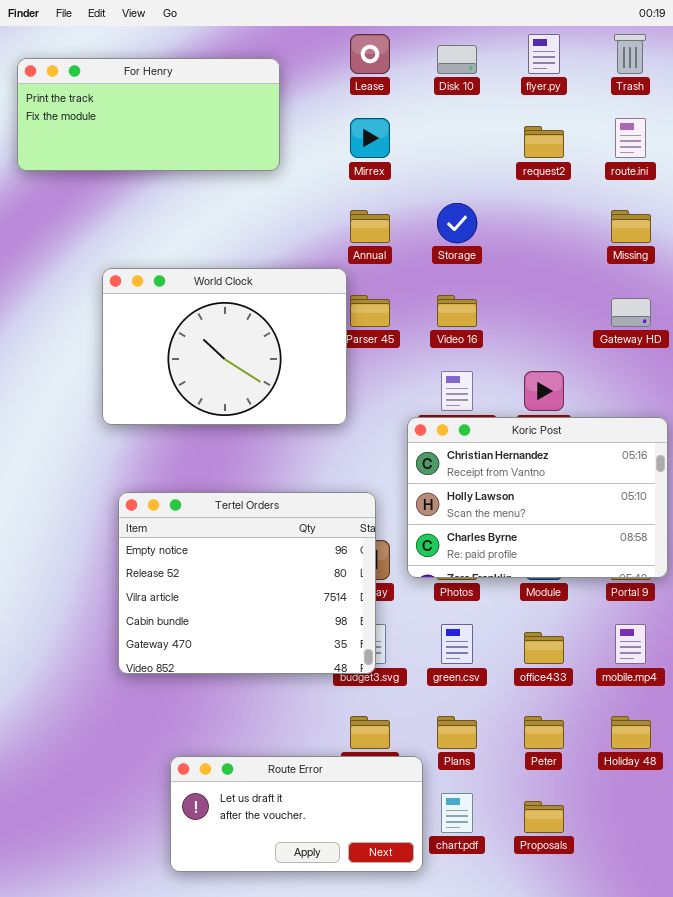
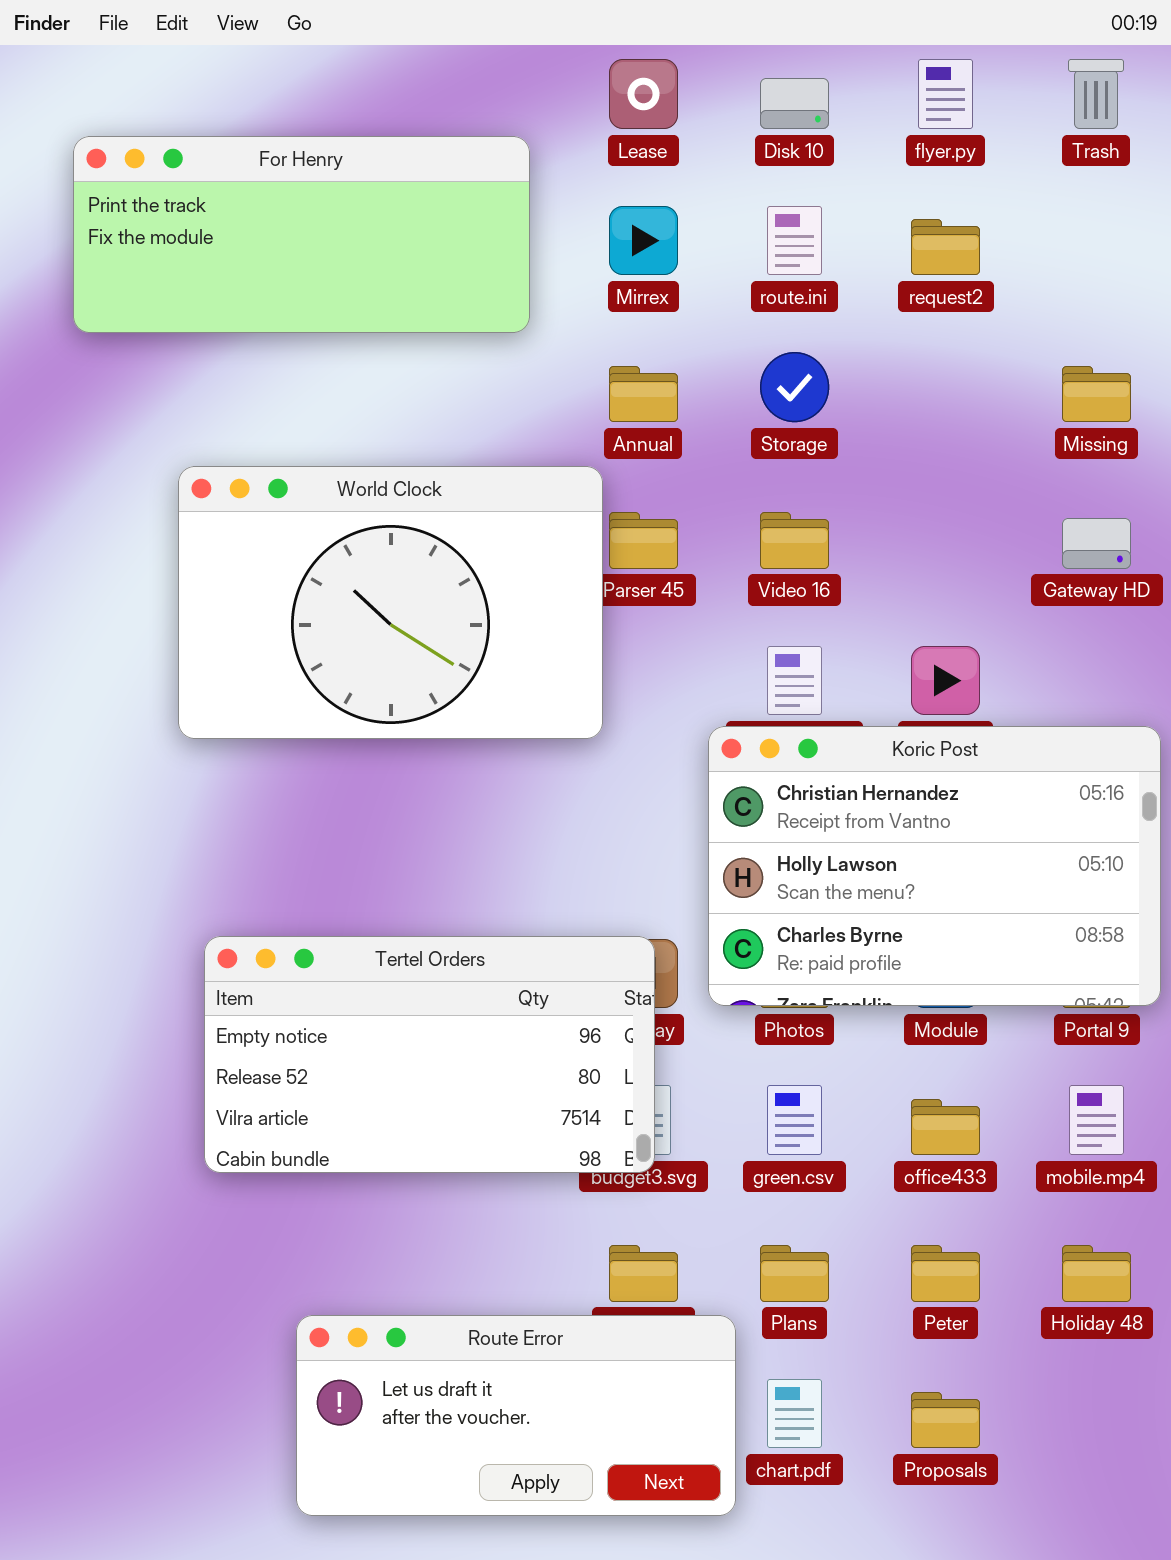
For Henry: [17,58,280,171] -> [73,136,530,333], moved
route.ini: [615,118,646,158] -> [767,206,822,275], moved
Tertel Orders: [118,492,376,674] -> [204,936,655,1173], resized

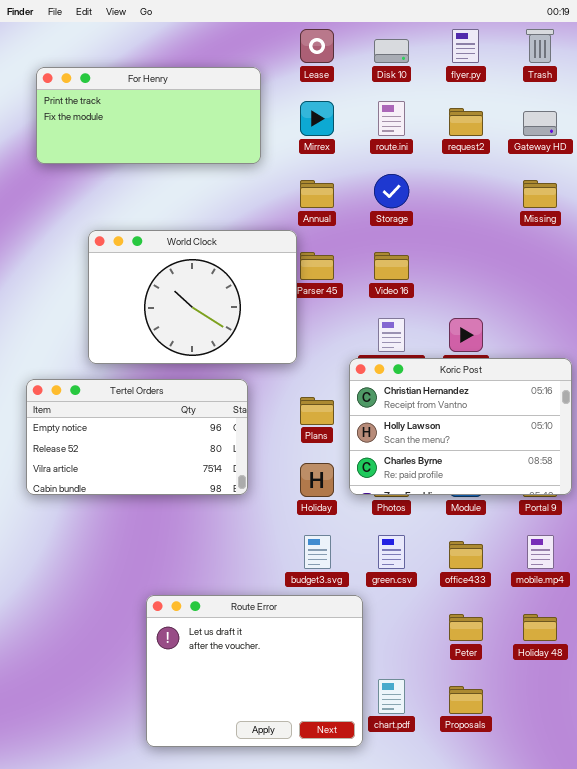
Gateway HD: [1062,518,1131,569] -> [523,111,557,136], moved
Tertel Orders: [204,936,655,1173] -> [26,379,248,495], moved
Plans: [760,1245,829,1302] -> [300,397,334,425], moved
Route Error: [296,1315,736,1516] -> [146,595,363,747], resized

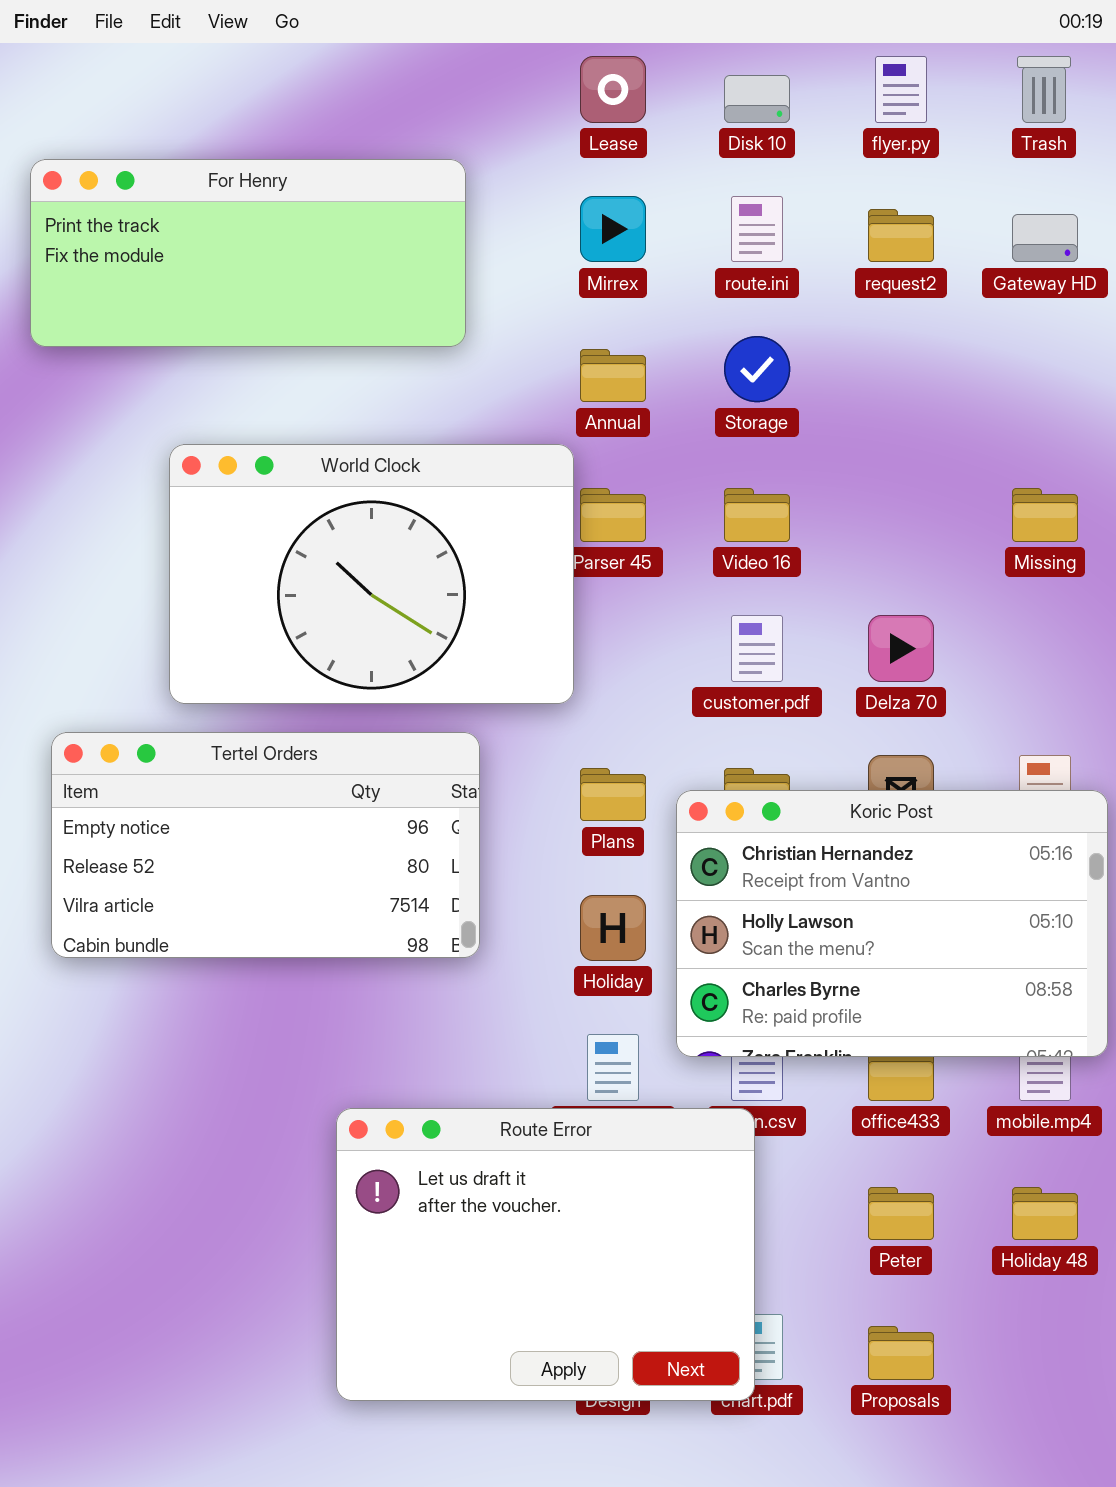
For Henry: [36,67,261,164] -> [30,159,466,347], moved
Missing: [523,180,557,208] -> [1012,488,1078,542], moved
Koric Post: [349,358,572,495] -> [676,790,1108,1057], moved
Route Error: [146,595,363,747] -> [336,1108,755,1401], moved

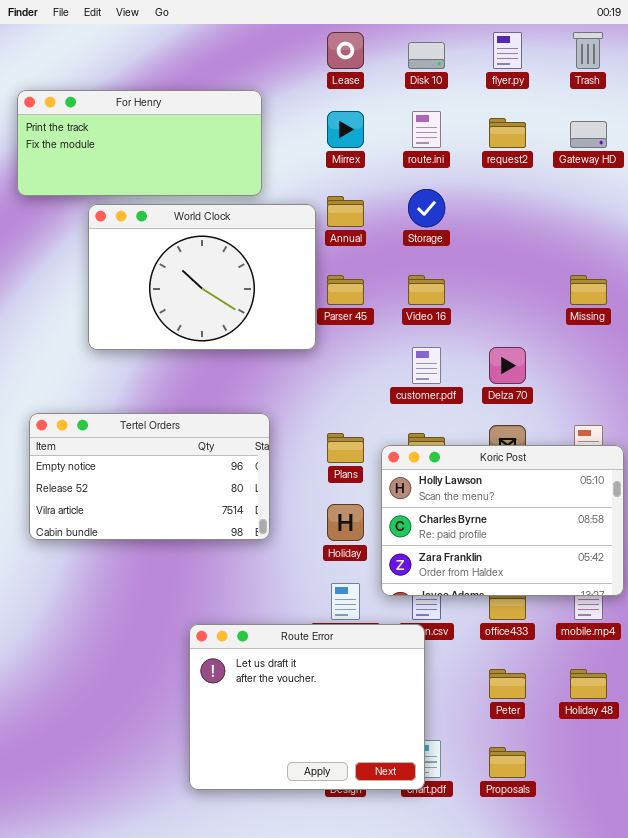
World Clock: [169,444,574,704] -> [88,204,316,350], moved
Koric Post: [676,790,1108,1057] -> [381,445,624,596], scrolled down 1 row

